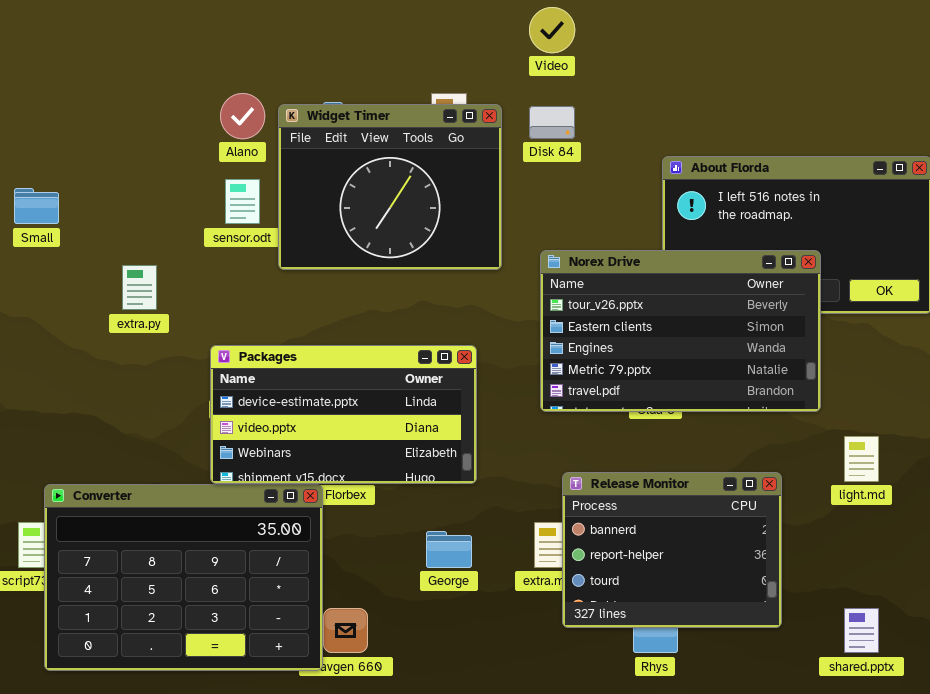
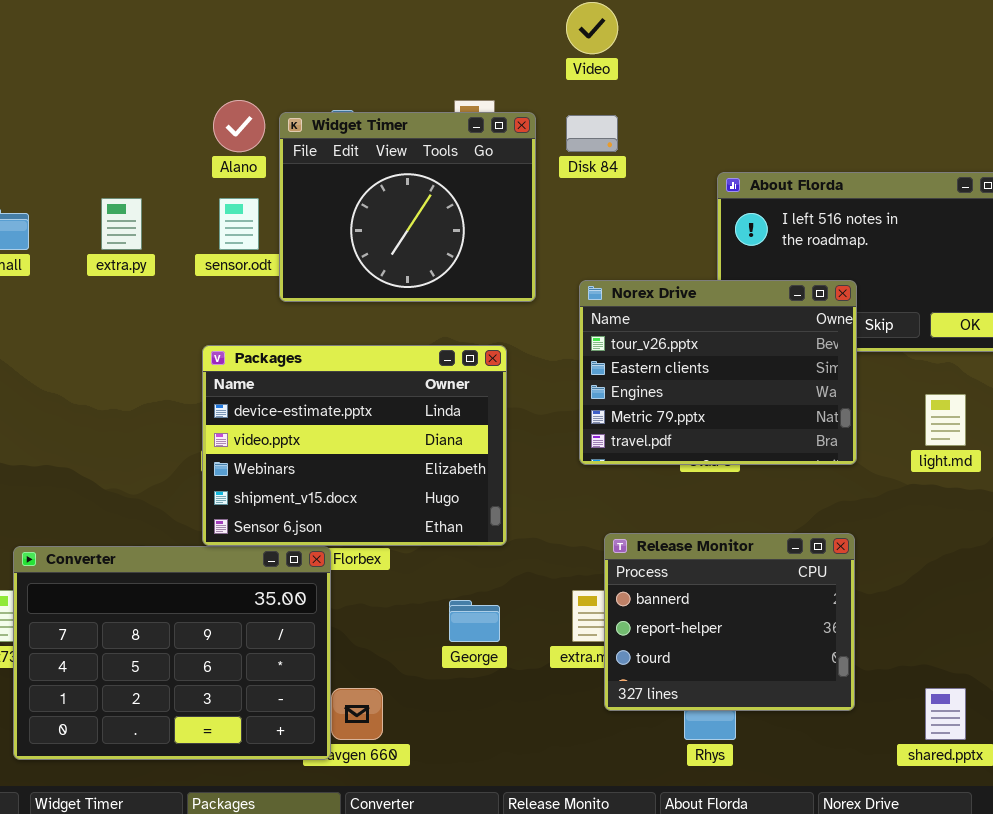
Norex Drive: [540,250,821,412] -> [579,280,857,465], resized
extra.py: [122,265,157,310] -> [101,198,142,250], moved
Packages: [210,345,477,484] -> [202,345,507,546], resized
light.md: [844,436,879,482] -> [925,394,966,446], moved

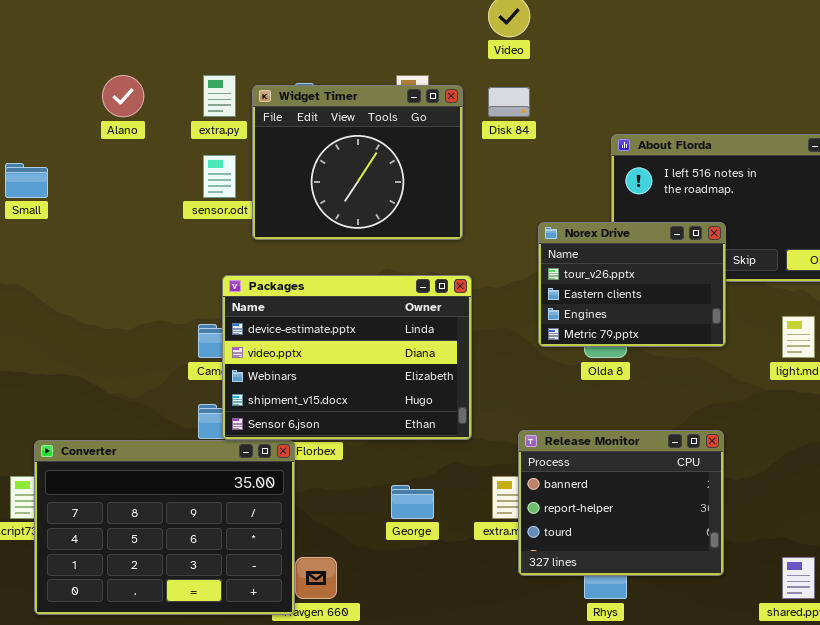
Alano: [213,100,265,152] -> [102,75,144,117], moved
extra.py: [101,198,142,250] -> [203,75,236,117], moved
Norex Drive: [579,280,857,465] -> [538,222,726,347], resized
Packages: [202,345,507,546] -> [222,275,472,440], moved

